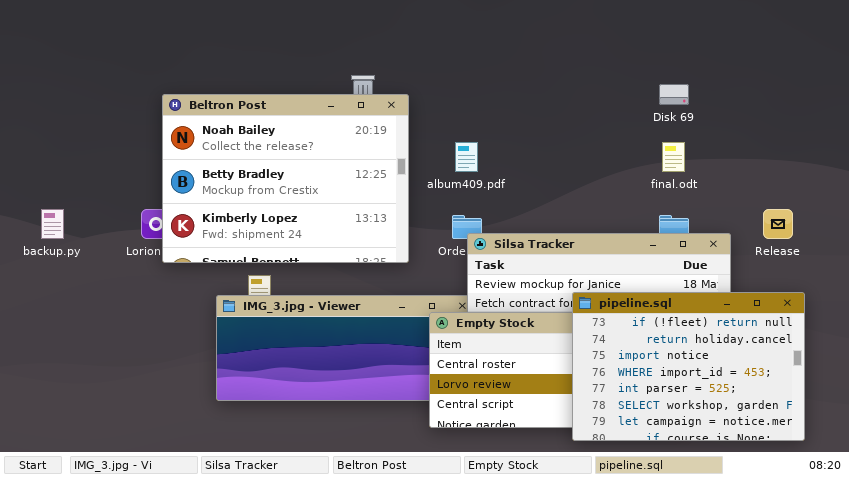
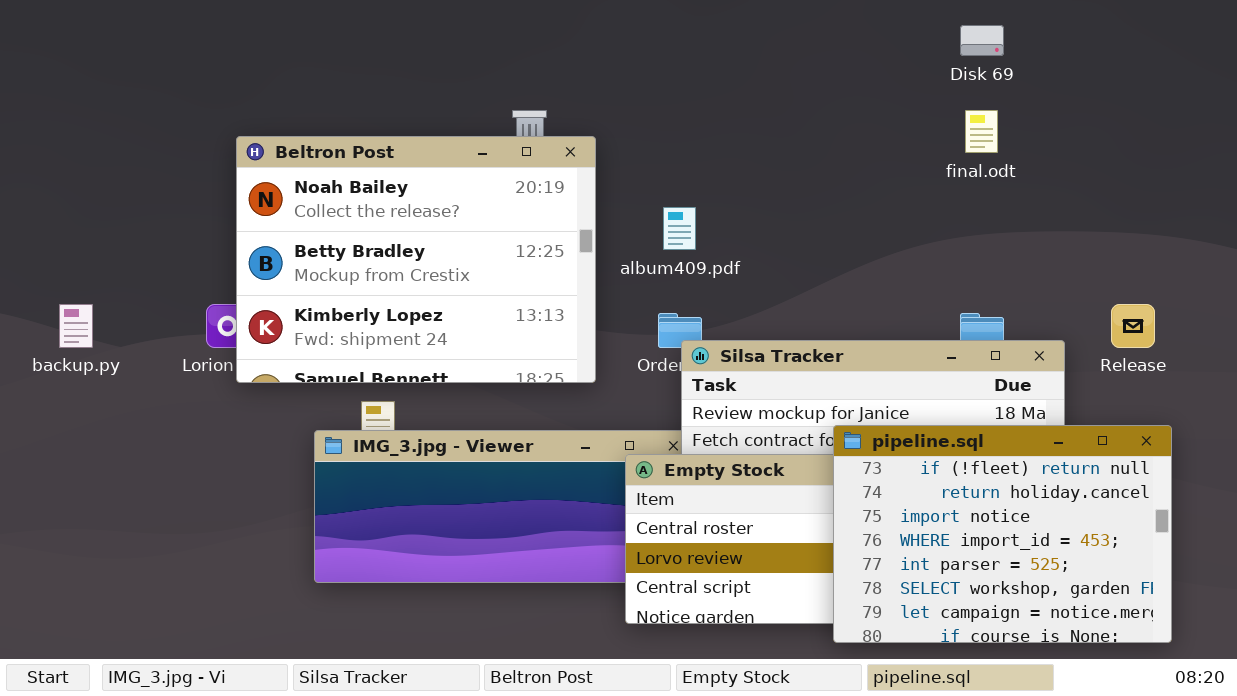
Disk 69: [659,84,689,105] -> [960,25,1004,56], moved
final.odt: [662,142,685,172] -> [965,110,998,153], moved

